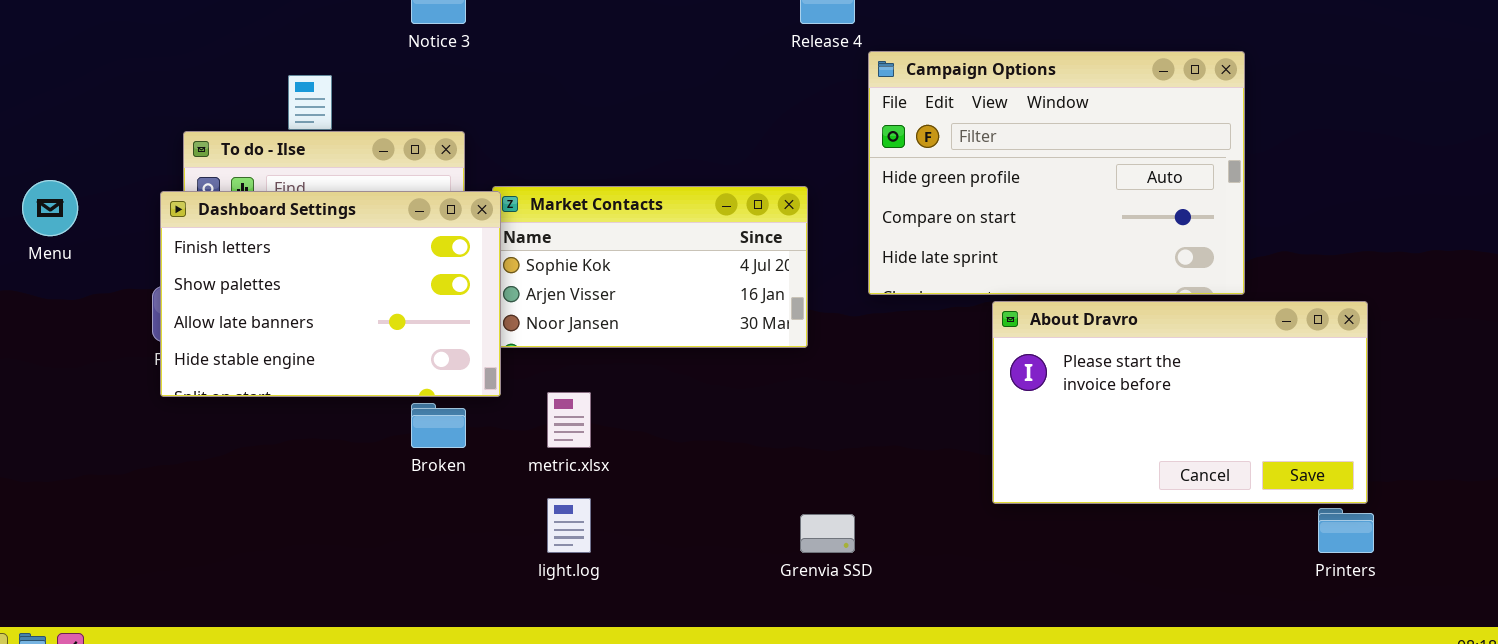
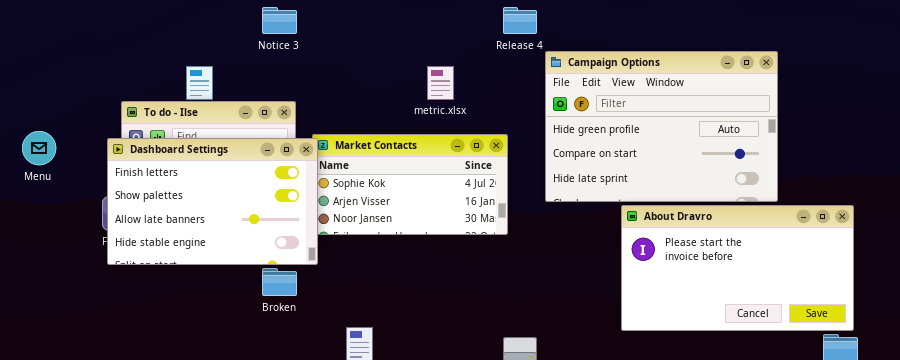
metric.xlsx: [547,392,591,448] -> [427,66,454,100], moved

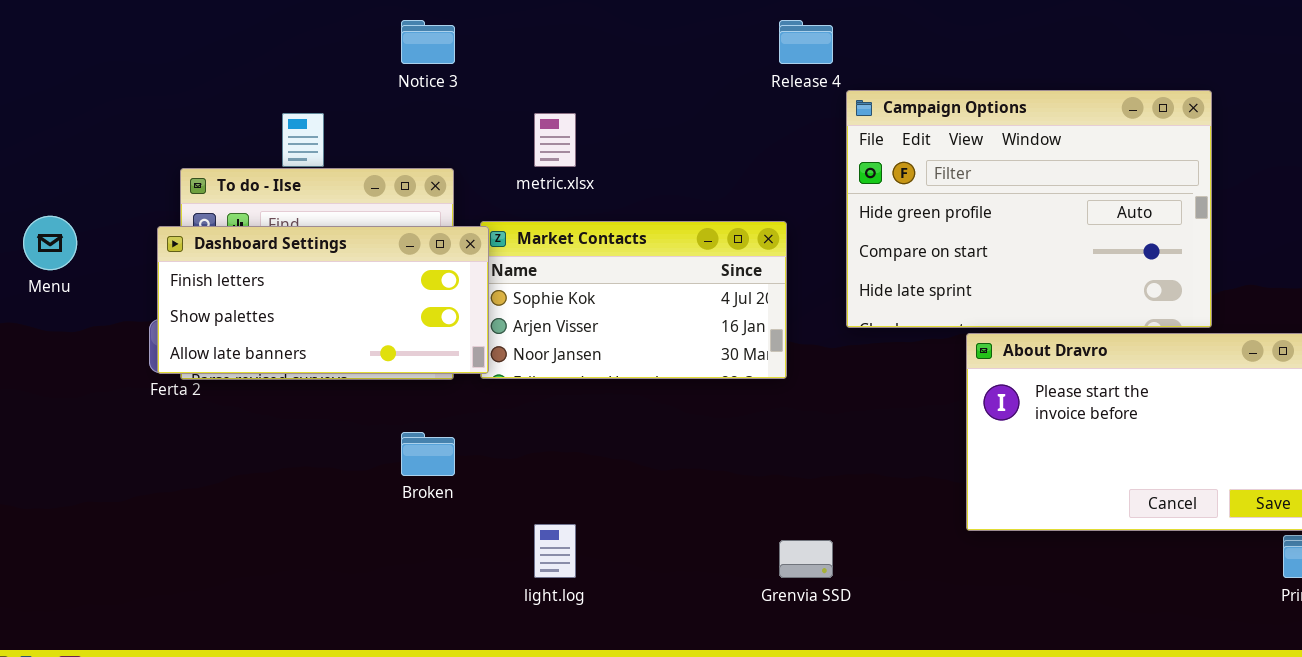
metric.xlsx: [427,66,454,100] -> [534,113,576,167], moved
Dashboard Settings: [107,138,318,265] -> [157,226,489,374], resized

